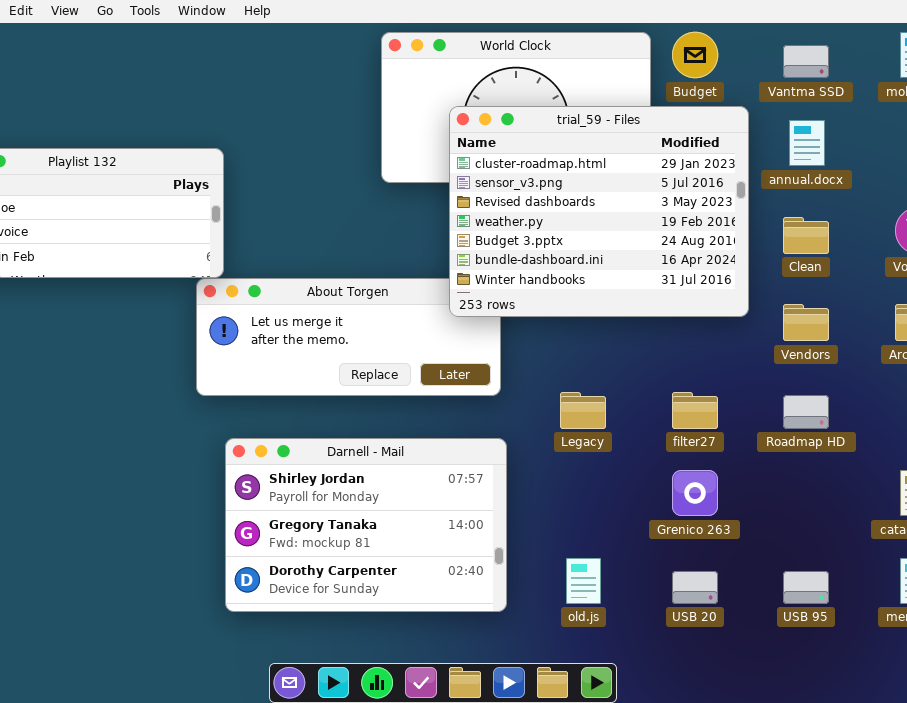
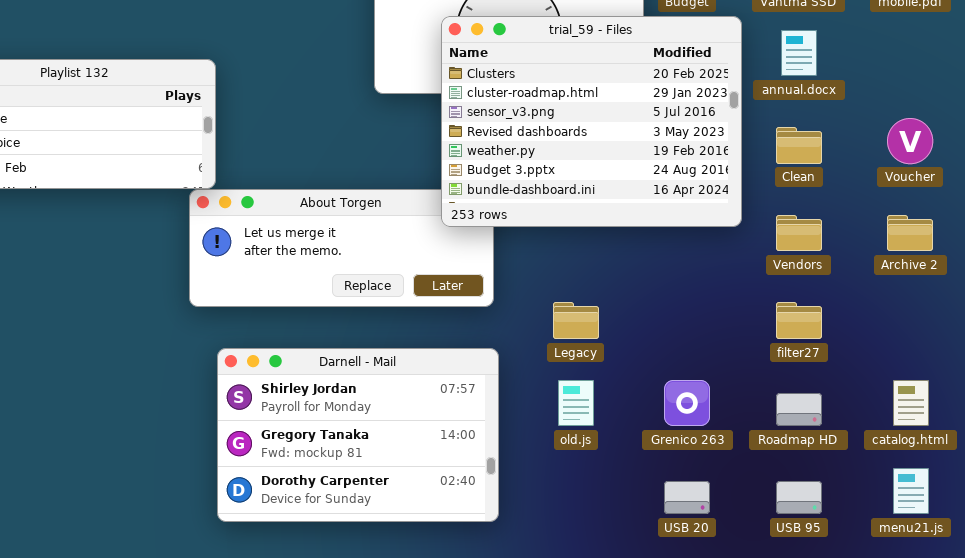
trial_59 - Files: [449,106,749,317] -> [441,16,742,227], scrolled up 1 row
filter27: [672,392,718,429] -> [776,302,822,339], moved
Roadmap HD: [783,395,829,429] -> [776,393,822,426], moved
old.js: [566,558,601,604] -> [558,380,594,426], moved

